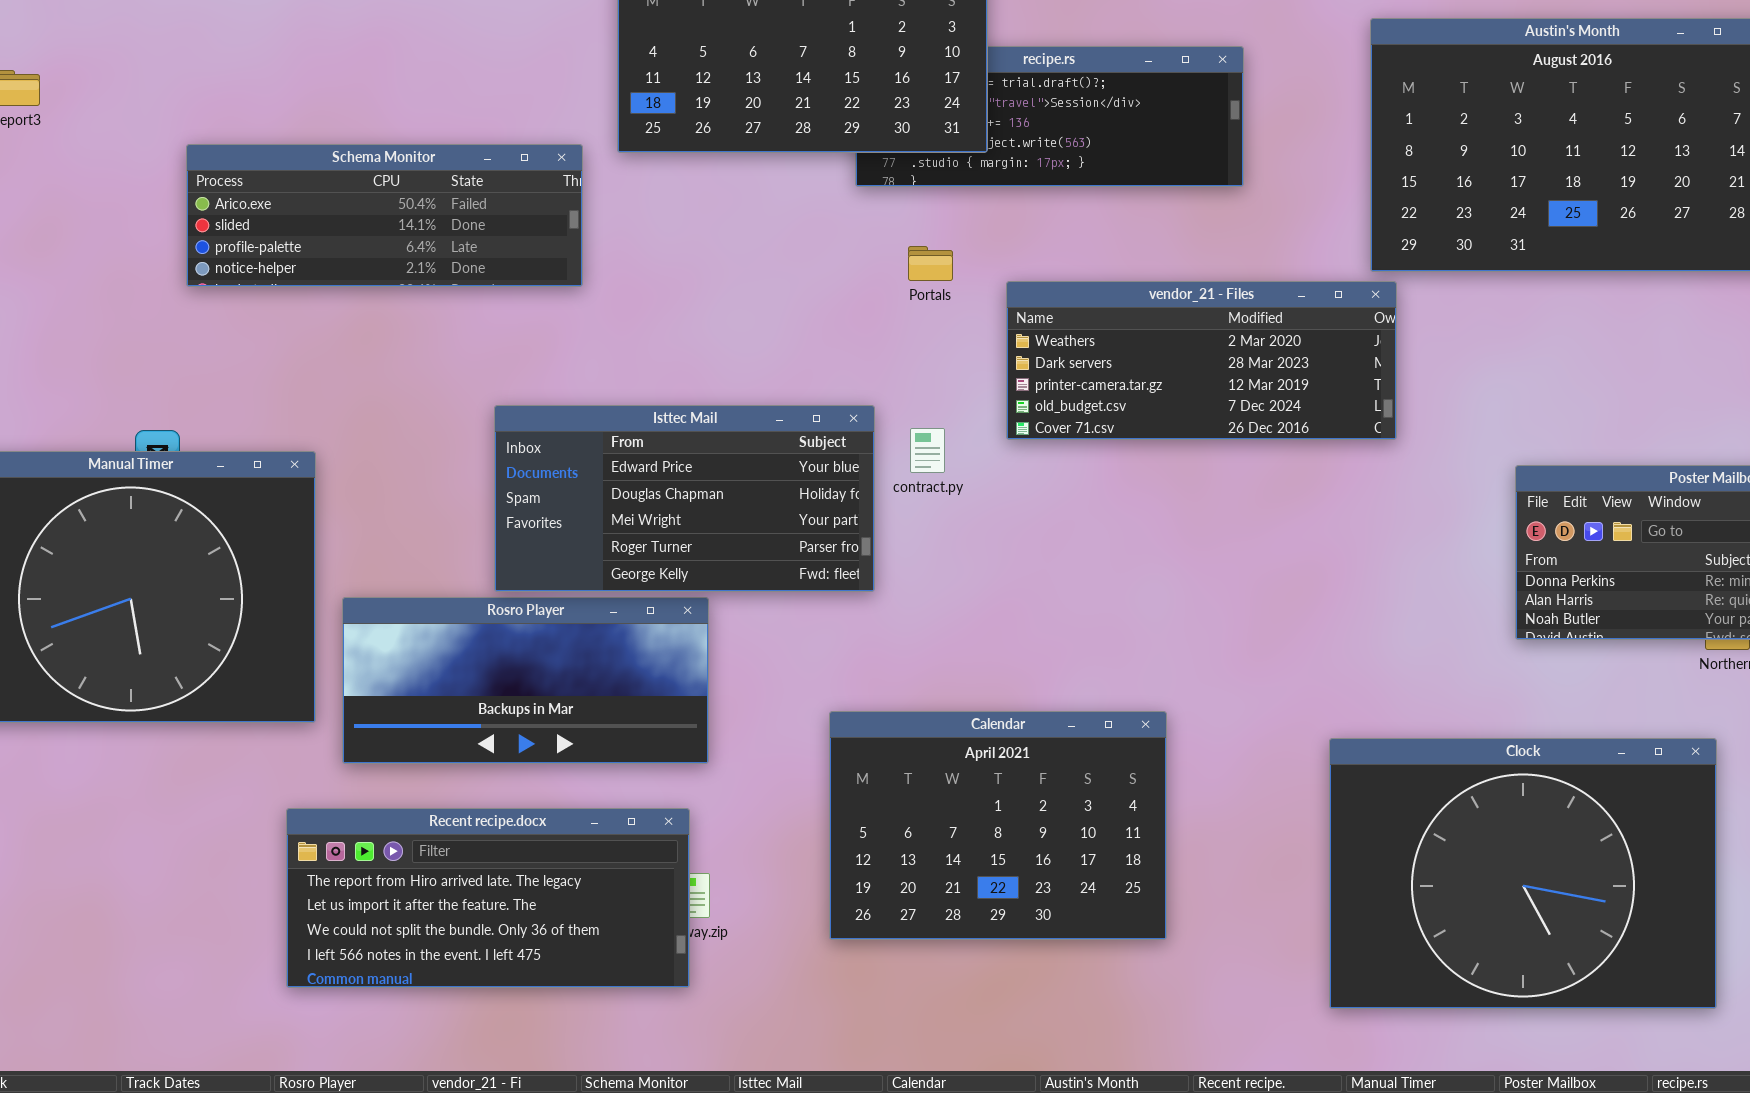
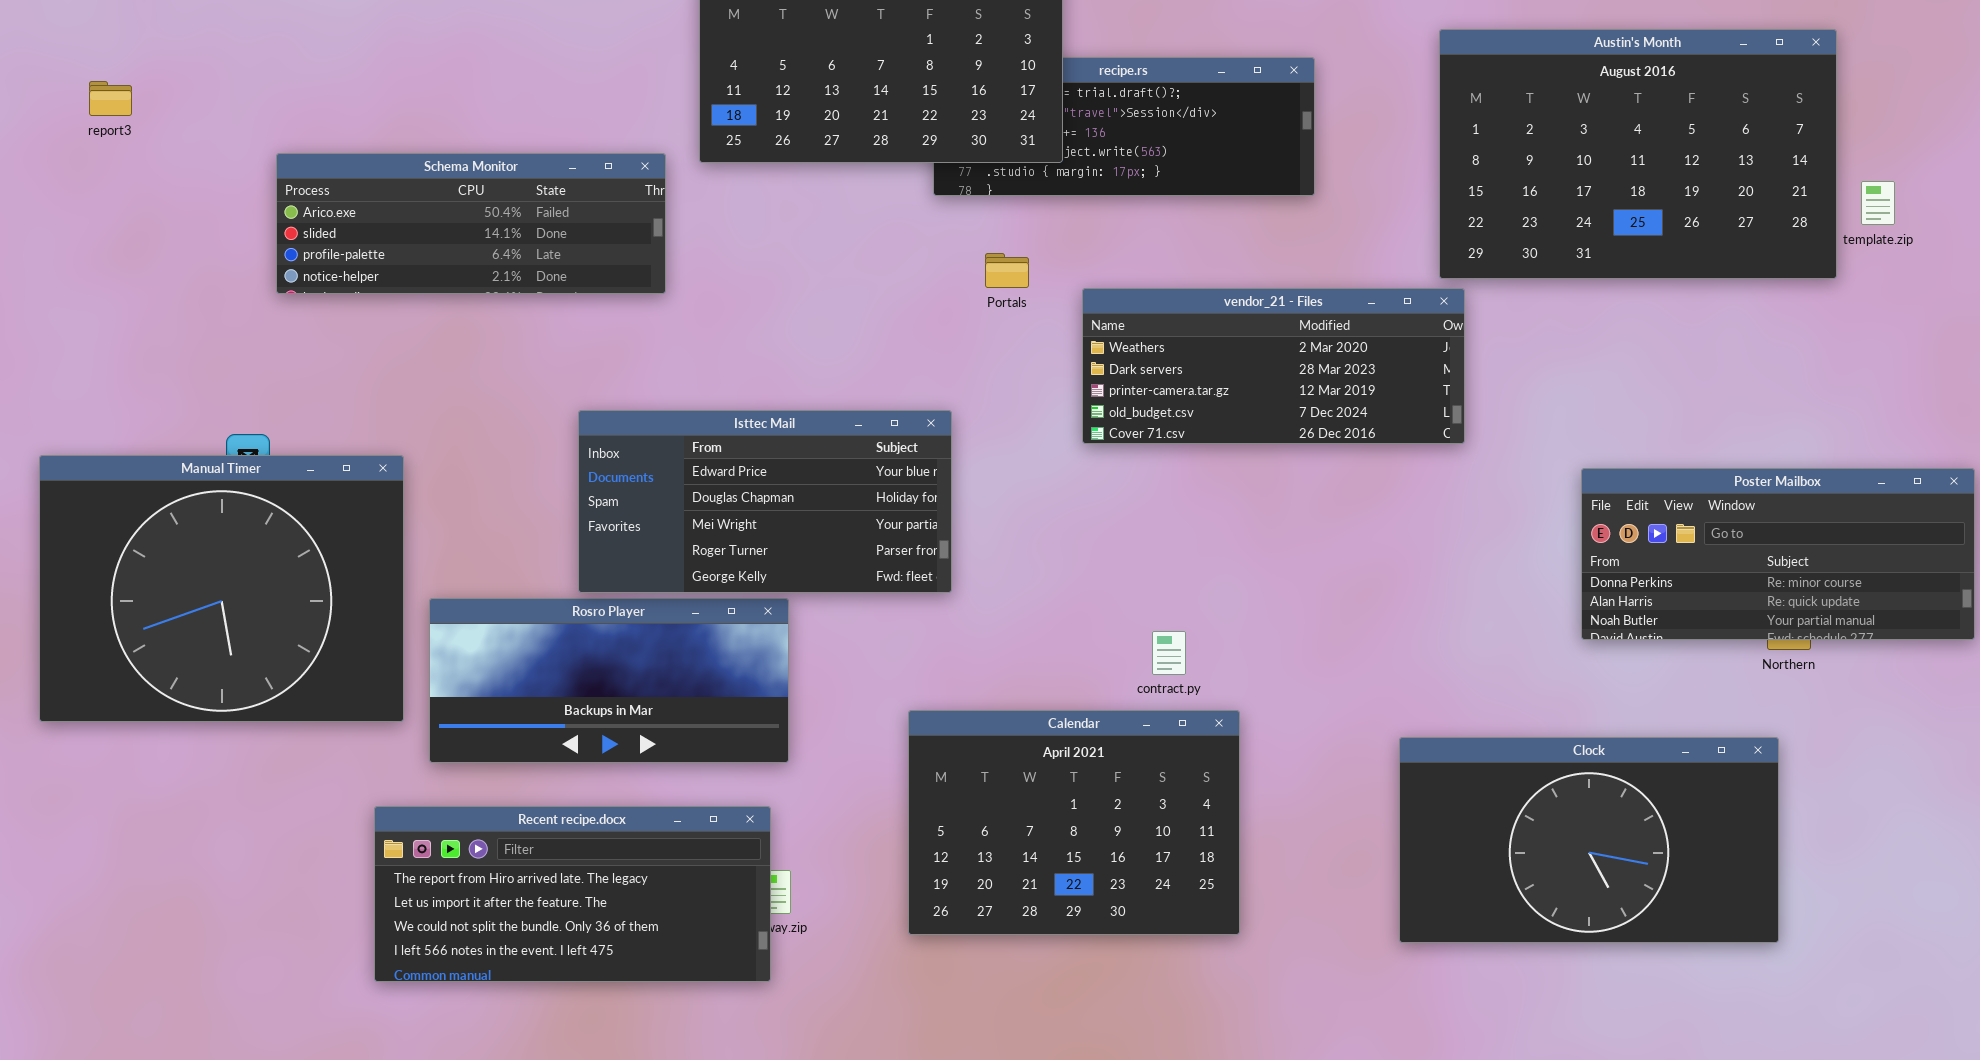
contract.py: [910,428,945,473] -> [1152,631,1186,675], moved
Clock: [1329,738,1717,1009] -> [1399,737,1779,943], resized

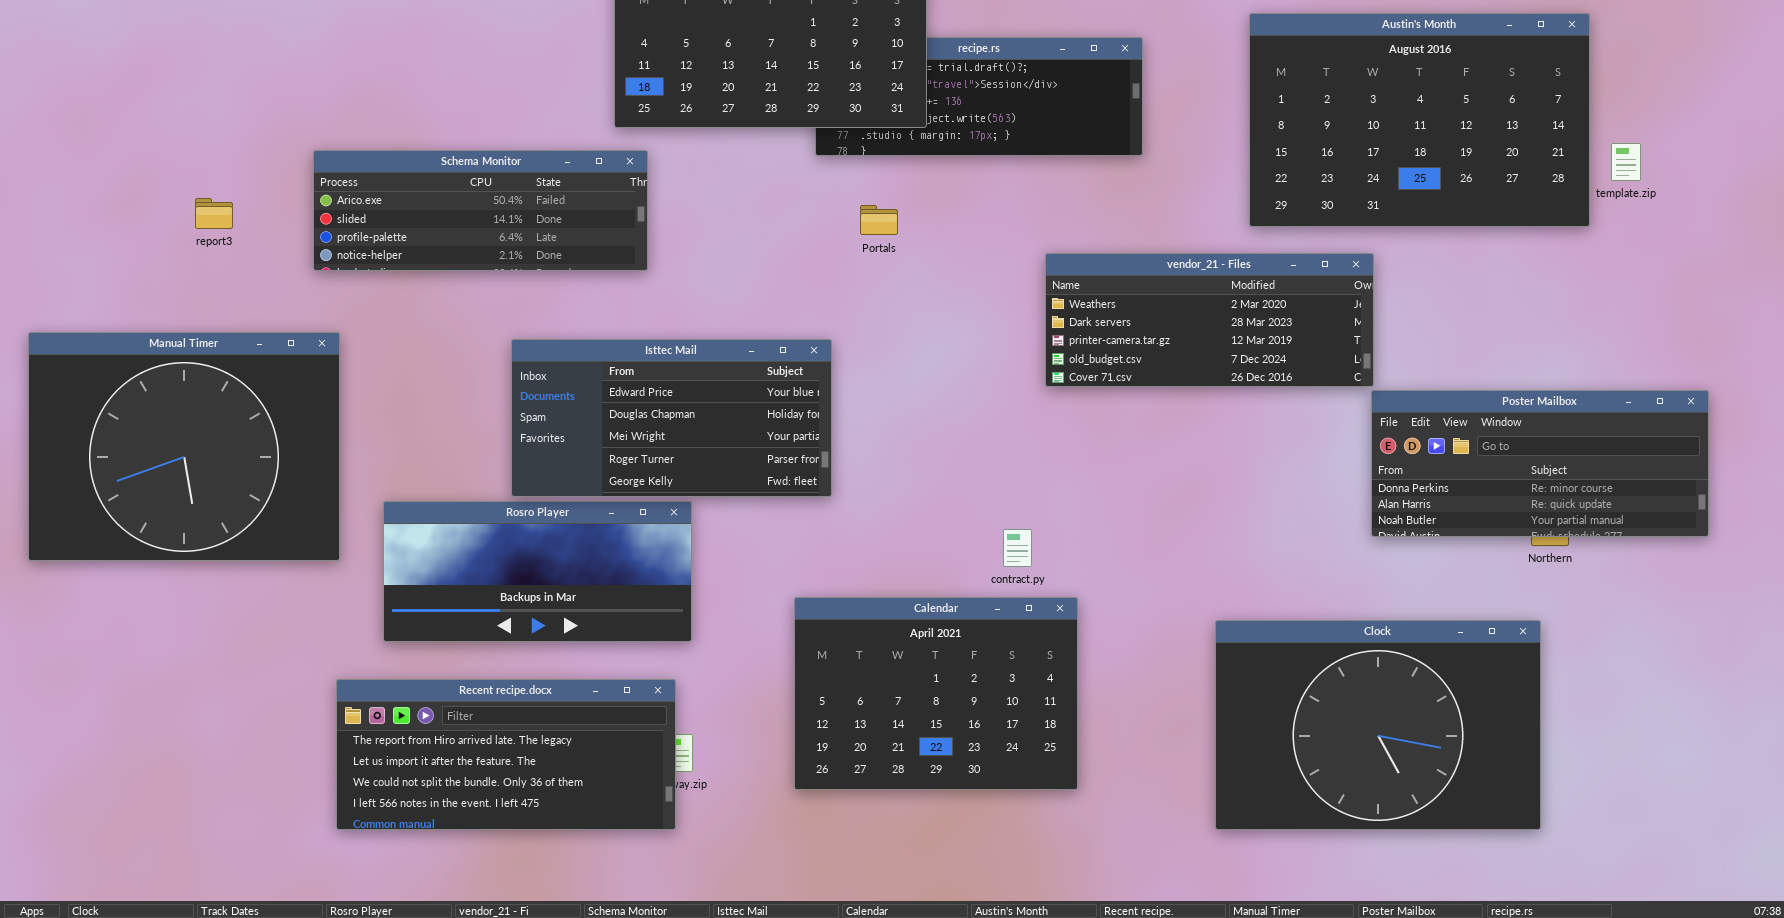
report3: [89,81,132,116] -> [195,198,233,229], moved
Schema Monitor: [276,153,666,294] -> [313,150,648,271], moved
vendor_21 - Files: [1082,288,1465,444] -> [1045,253,1374,387], moved
Manual Timer: [39,455,404,722] -> [28,332,340,561], moved
Clock: [1399,737,1779,943] -> [1215,620,1541,830], resized

